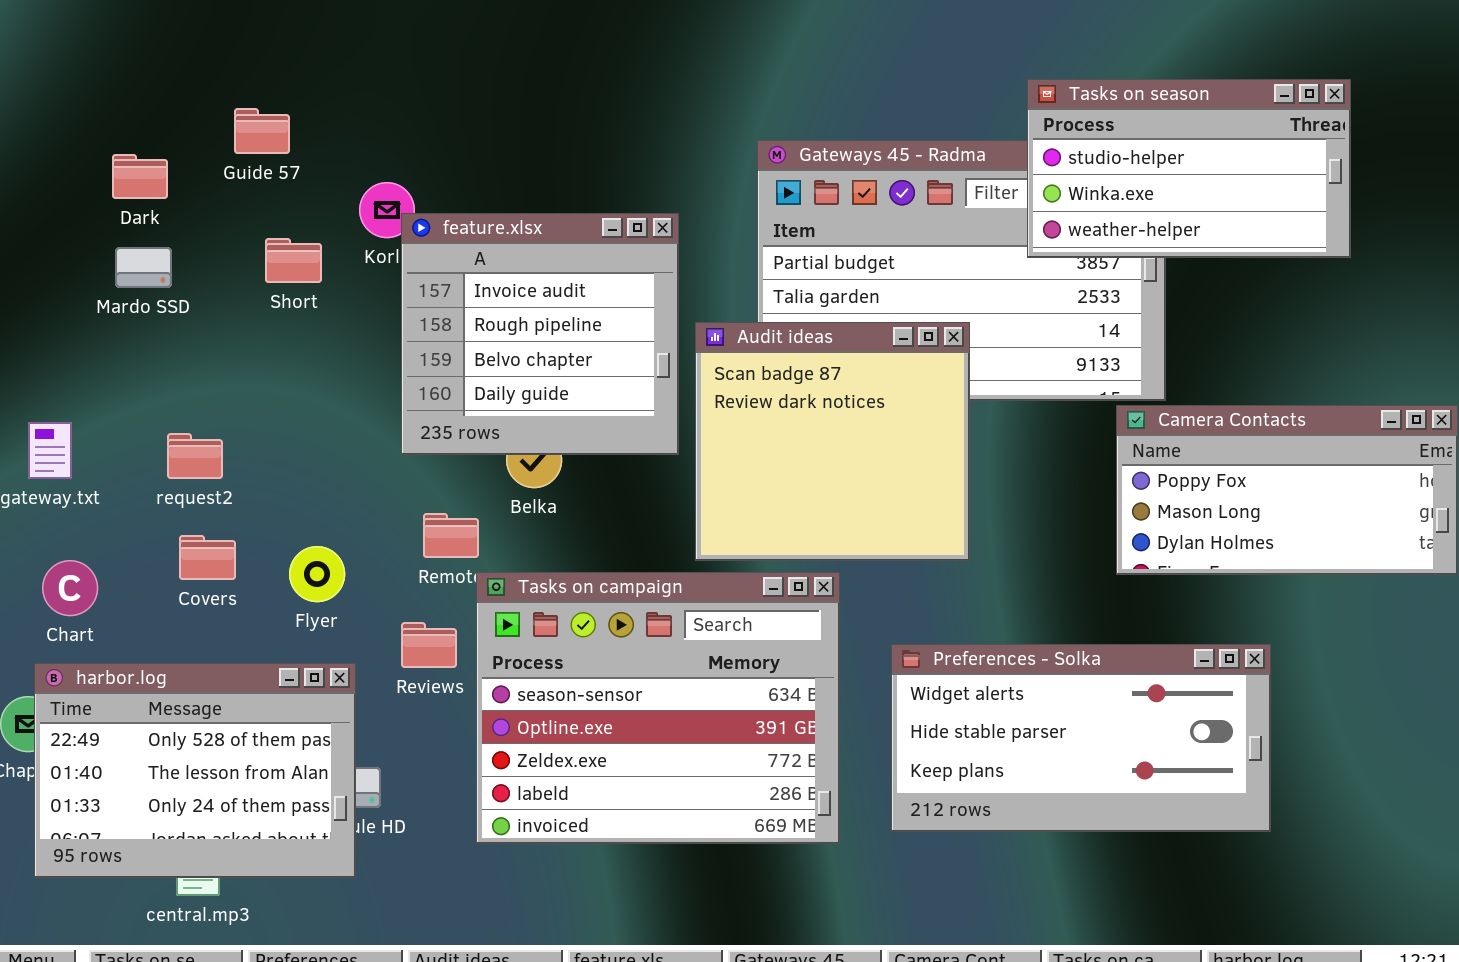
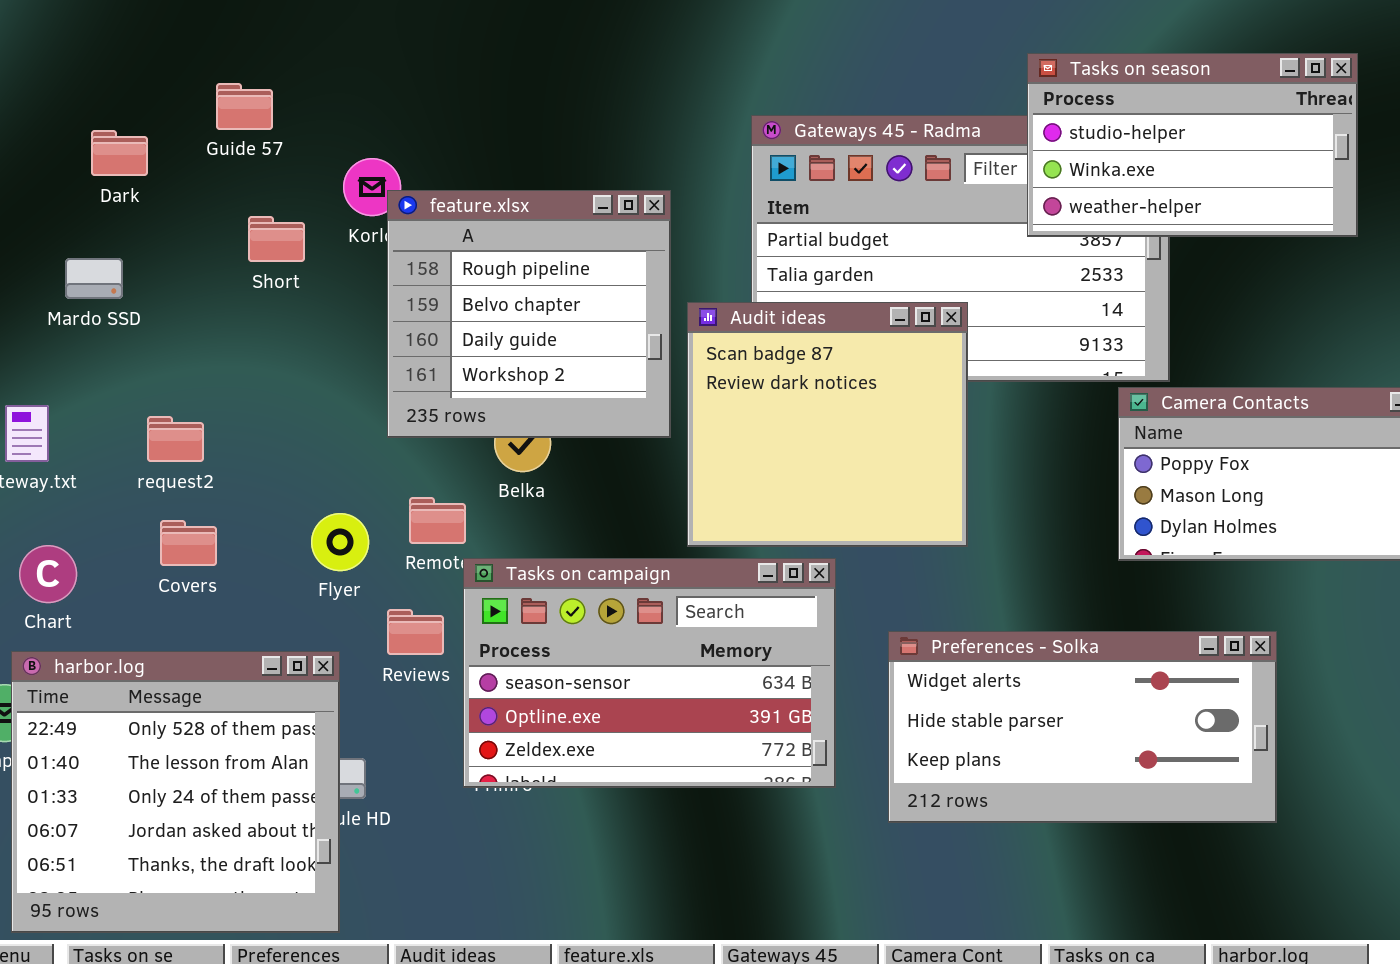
feature.xlsx: [401,213,679,455] -> [387,190,671,438], scrolled down 1 row
Mardo SSD: [115,247,172,288] -> [65,258,123,299], moved
Flyer: [289,546,345,602] -> [311,513,369,571], moved
Tasks on campaign: [476,572,840,844] -> [463,558,836,788], resized
harbor.log: [34,663,356,878] -> [11,651,340,933], resized

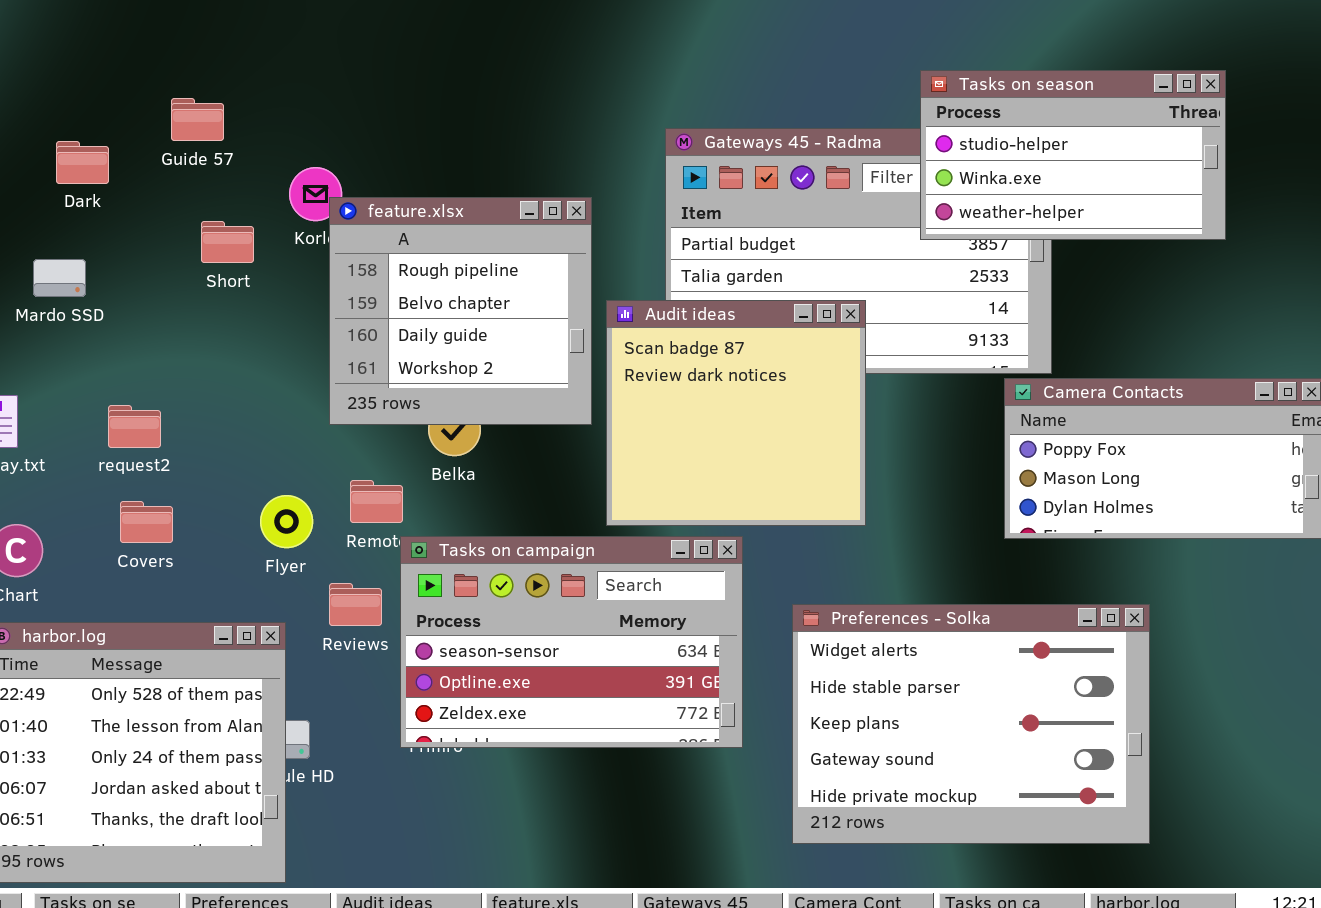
Preferences - Solka: [888,631,1277,823] -> [792,604,1150,844], resized

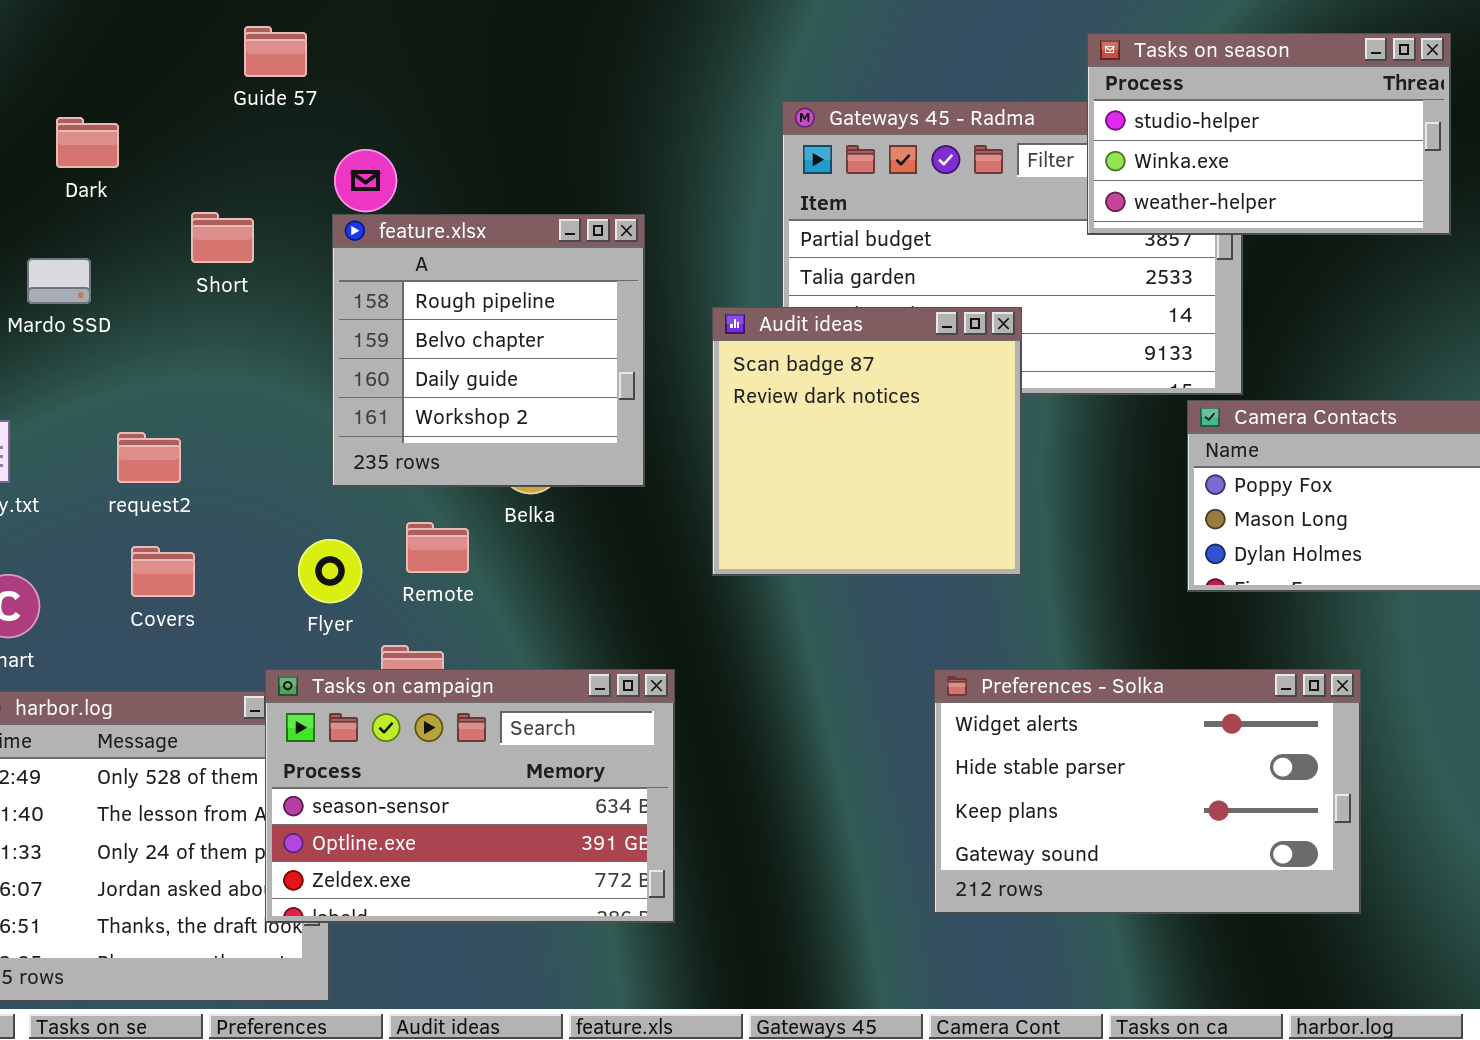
Guide 57: [171,98,224,141] -> [244,26,307,77], moved
feature.xlsx: [329,197,592,425] -> [332,214,645,487], moved
Short: [201,221,254,263] -> [191,212,254,263], moved
Tasks on campaign: [400,536,743,748] -> [265,669,675,923], moved
Preferences - Solka: [792,604,1150,844] -> [934,669,1361,914], resized

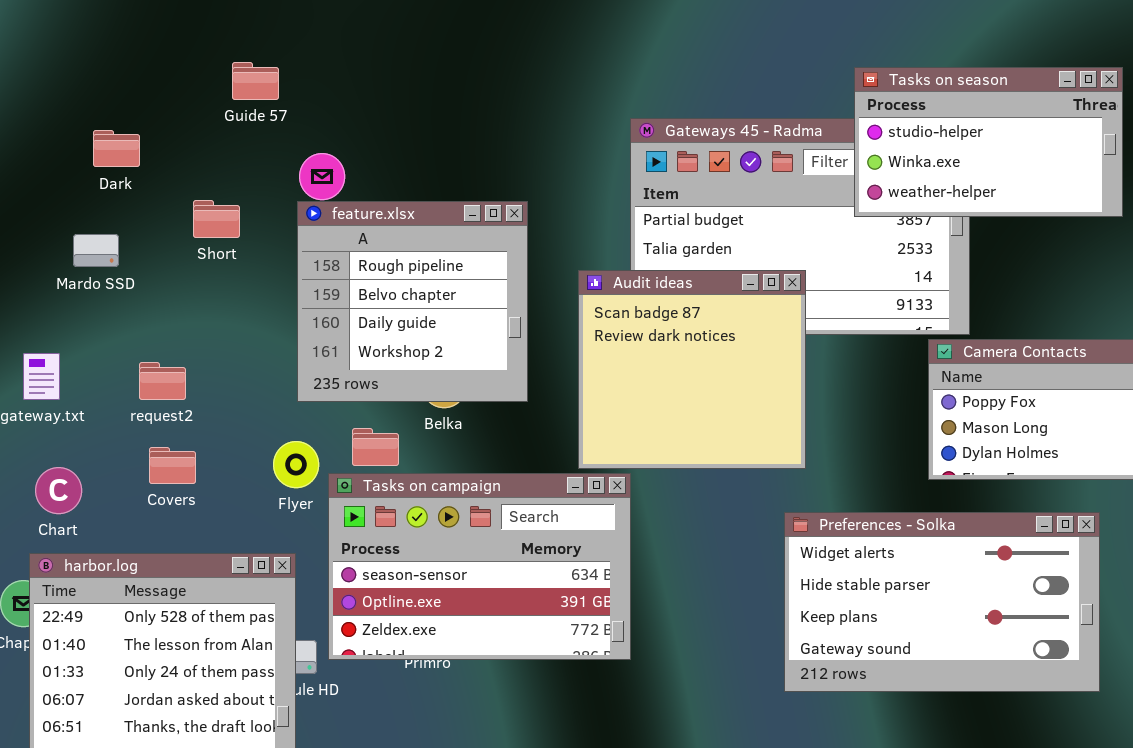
Tasks on campaign: [265,669,675,923] -> [328,473,631,660], moved
Preferences - Solka: [934,669,1361,914] -> [784,512,1100,692], moved

